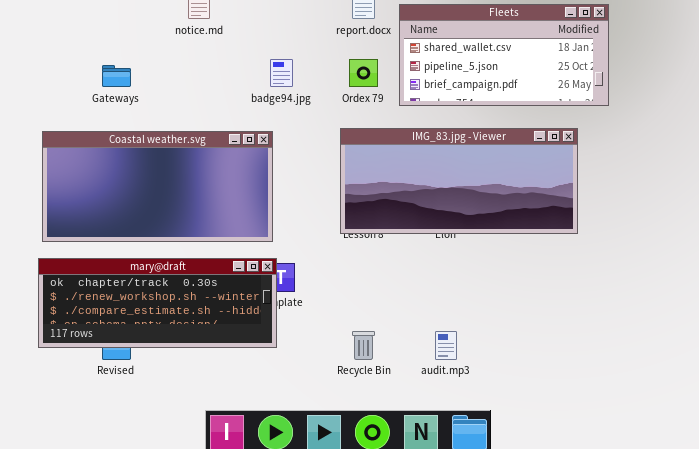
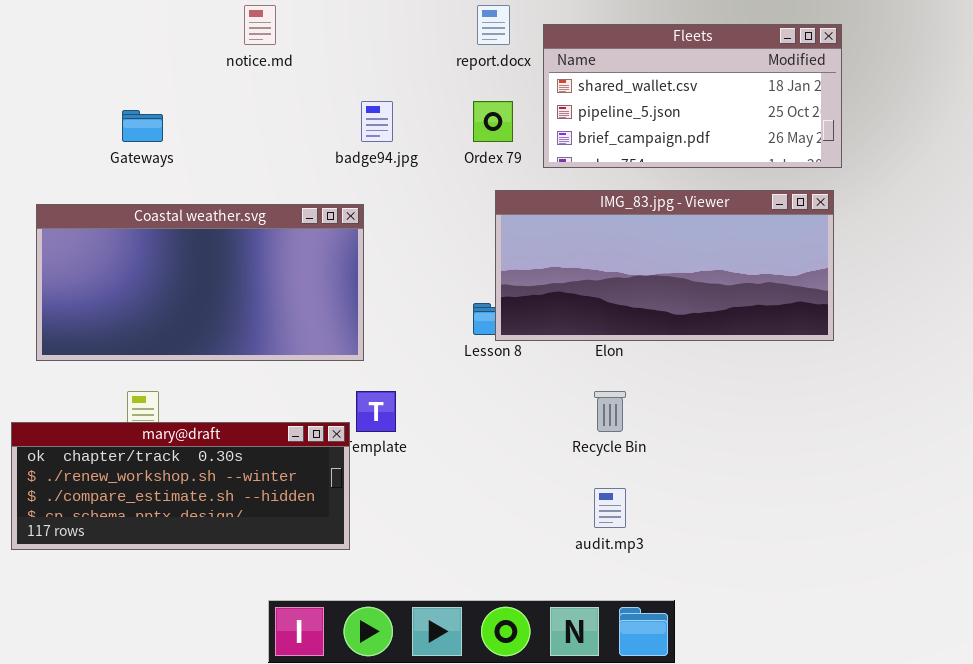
IMG_83.jpg - Viewer: [340,128,578,234] -> [495,190,834,341], moved
mary@draft: [38,258,277,348] -> [11,422,350,550], moved
Recycle Bin: [352,331,375,360] -> [594,391,626,432], moved

